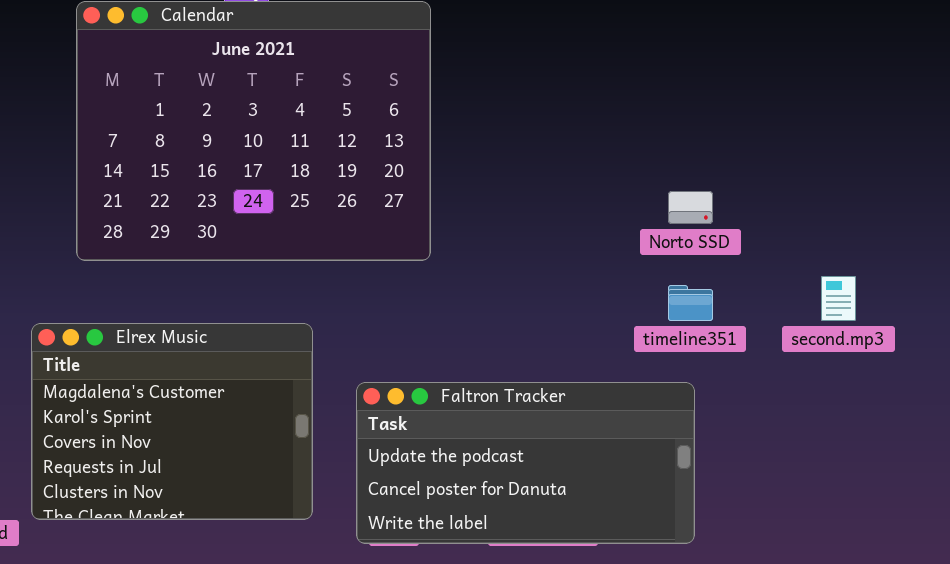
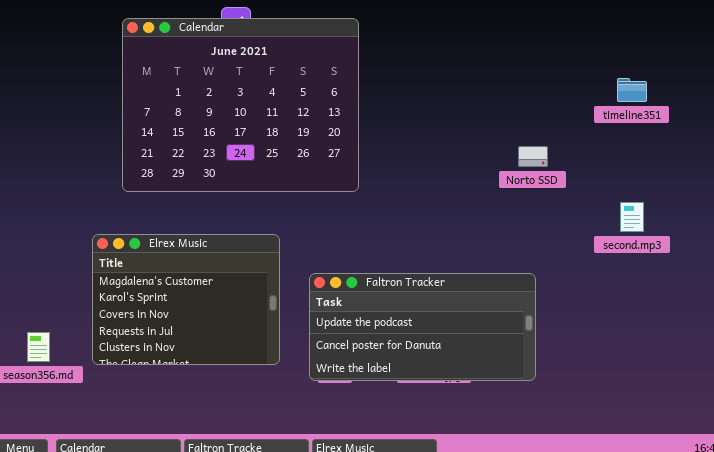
timeline351: [668,285,713,321] -> [617,78,647,102], moved

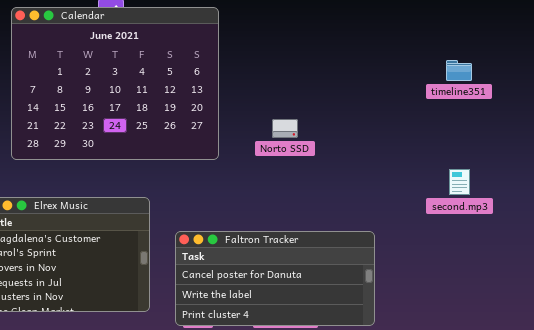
Norto SSD: [518,146,548,167] -> [272,119,298,138], moved
Faltron Tracker: [309,273,536,381] -> [175,231,375,326], scrolled down 1 row

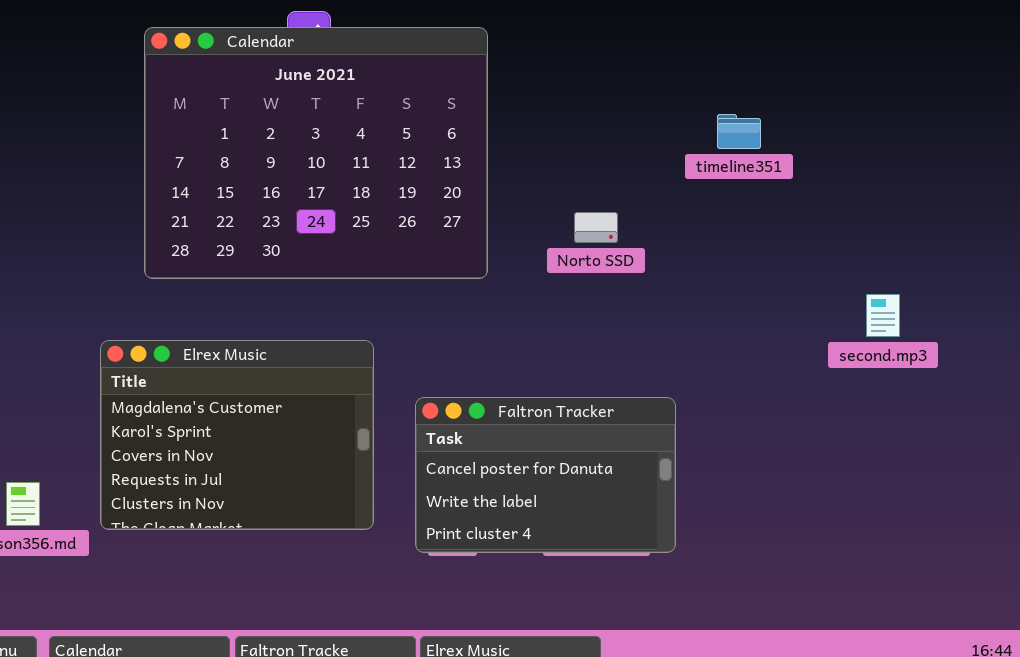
timeline351: [446,60,472,81] -> [717,114,761,149], moved
Faltron Tracker: [175,231,375,326] -> [415,397,676,553], resized

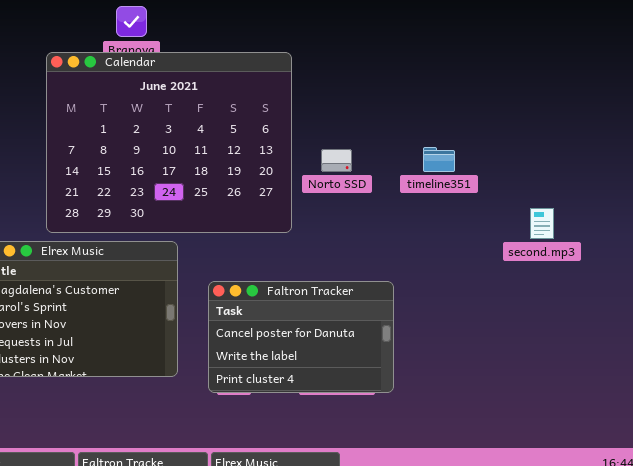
Calendar: [144,27,488,279] -> [46,52,292,233], moved
timeline351: [717,114,761,149] -> [423,147,455,172], moved

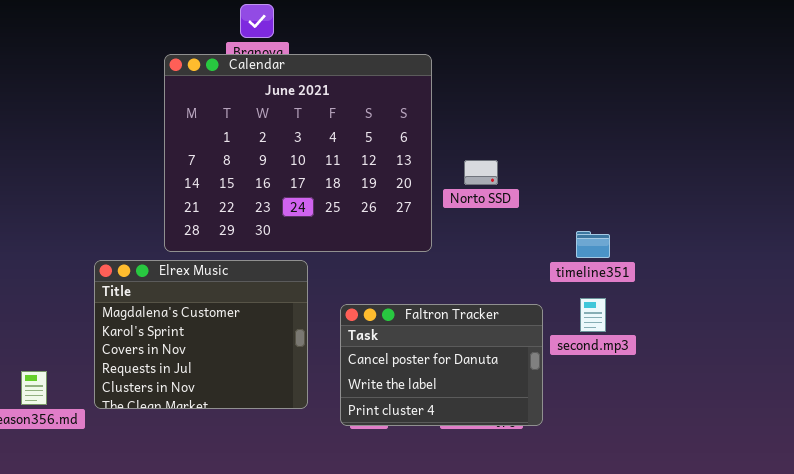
timeline351: [423,147,455,172] -> [576,231,610,258], moved
second.mp3: [530,208,554,239] -> [580,298,606,332], moved

